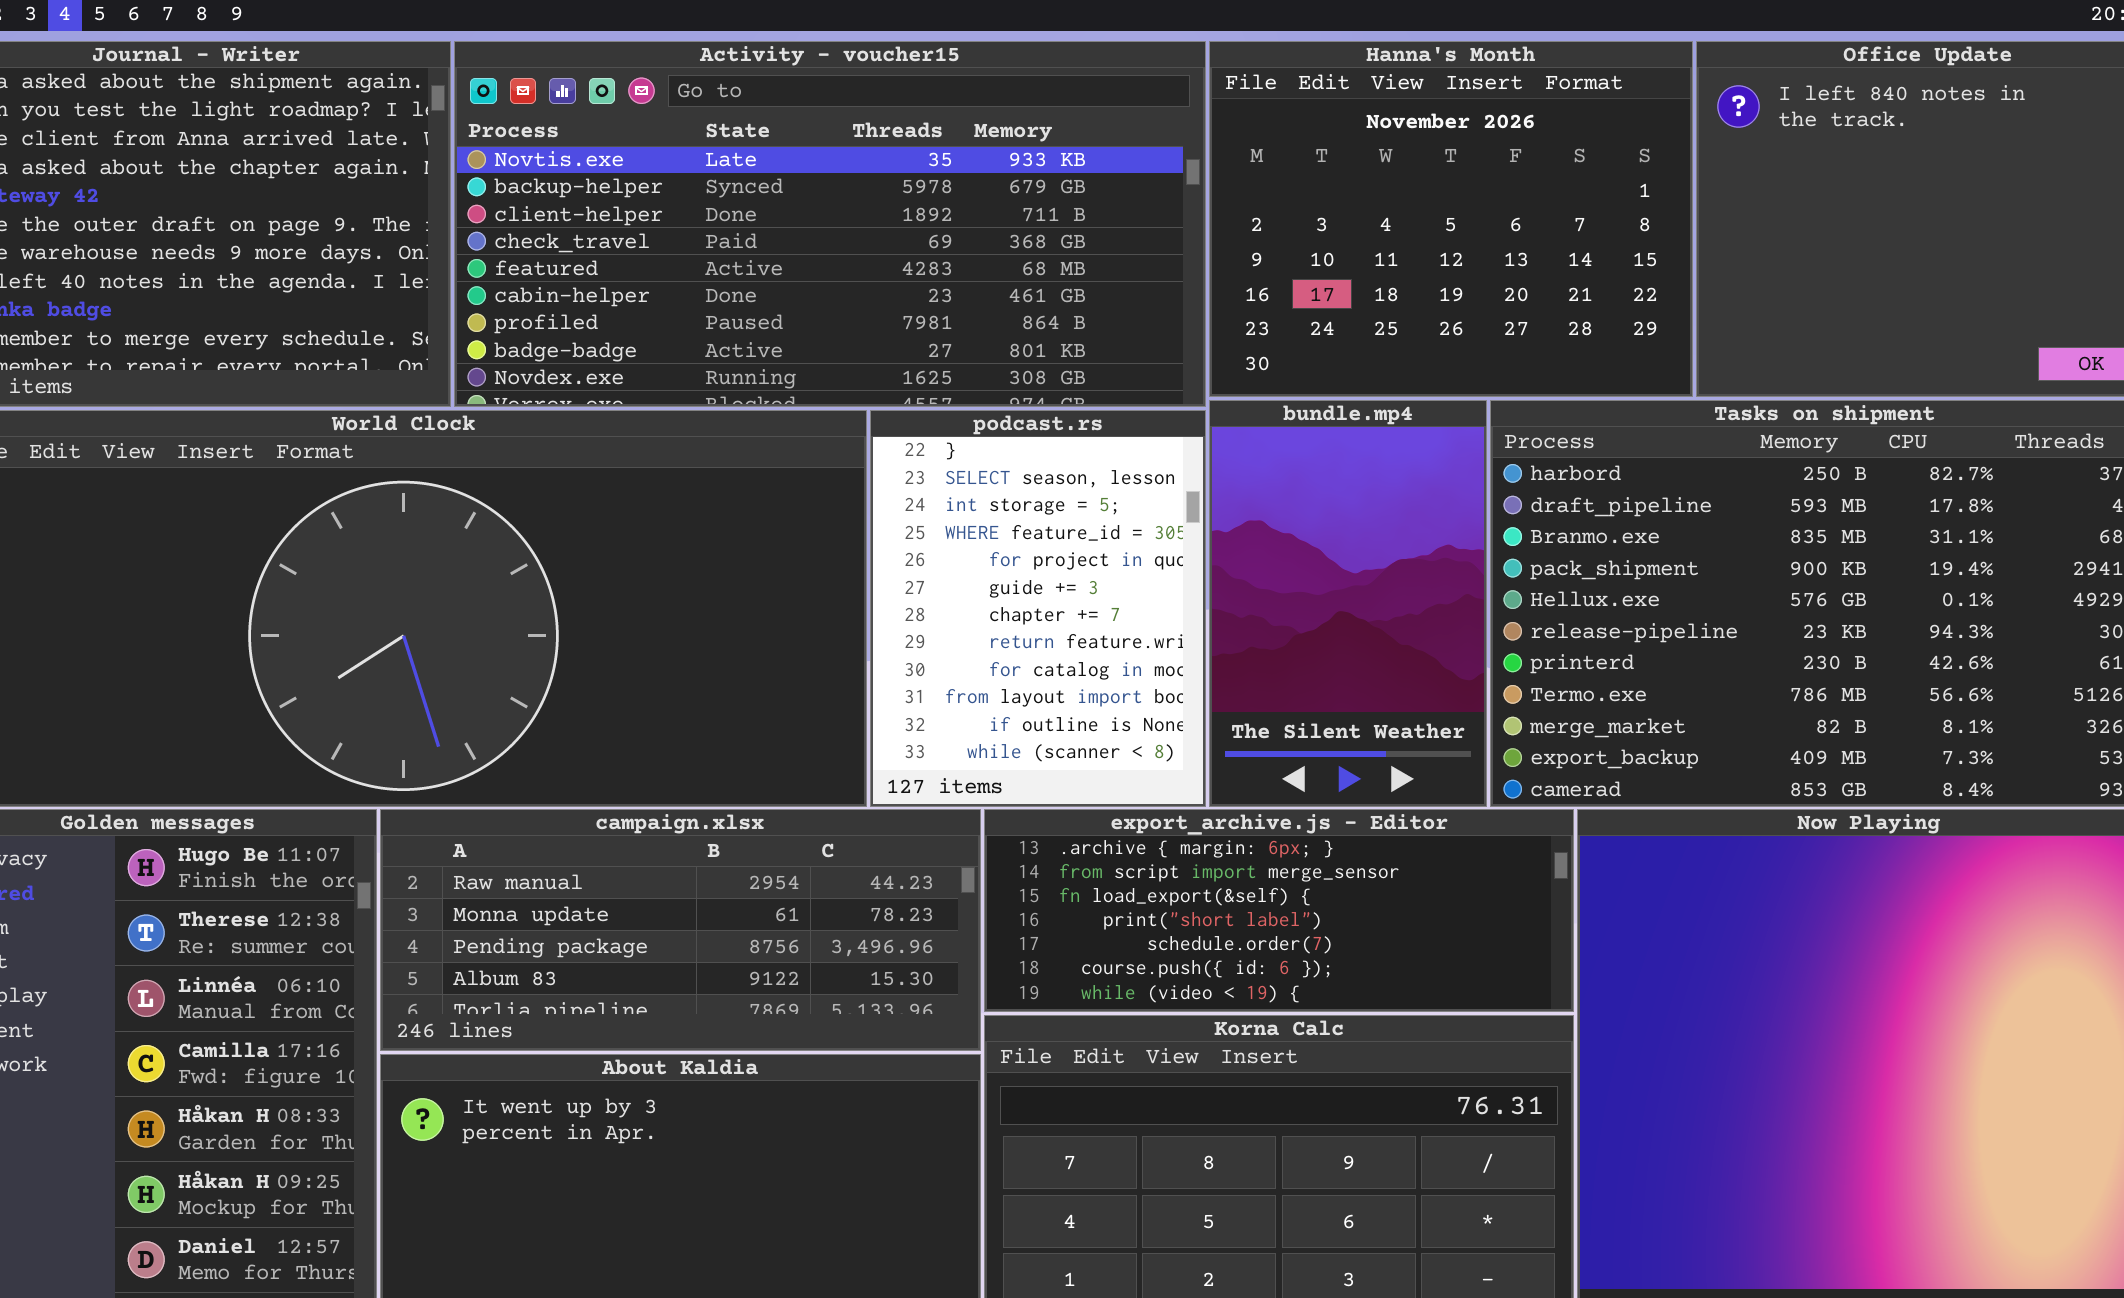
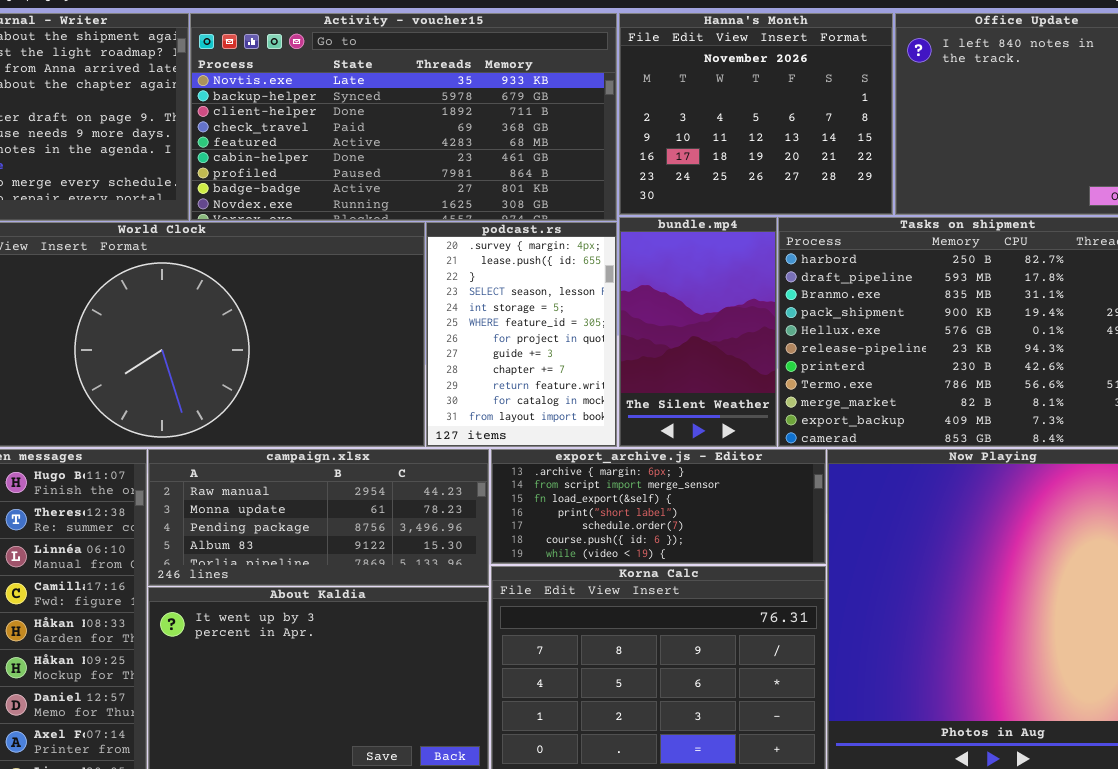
podcast.rs: [870,410,1206,807] -> [426,222,617,447], scrolled up 2 rows

